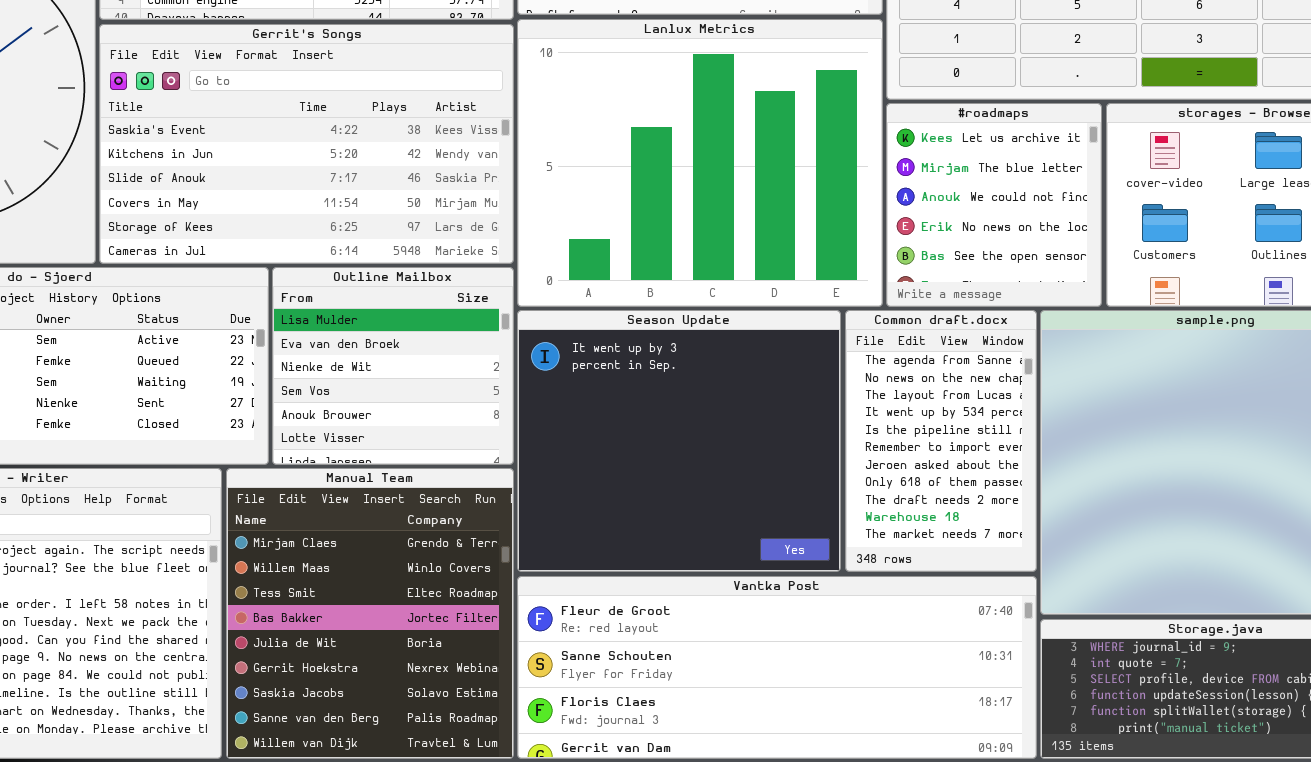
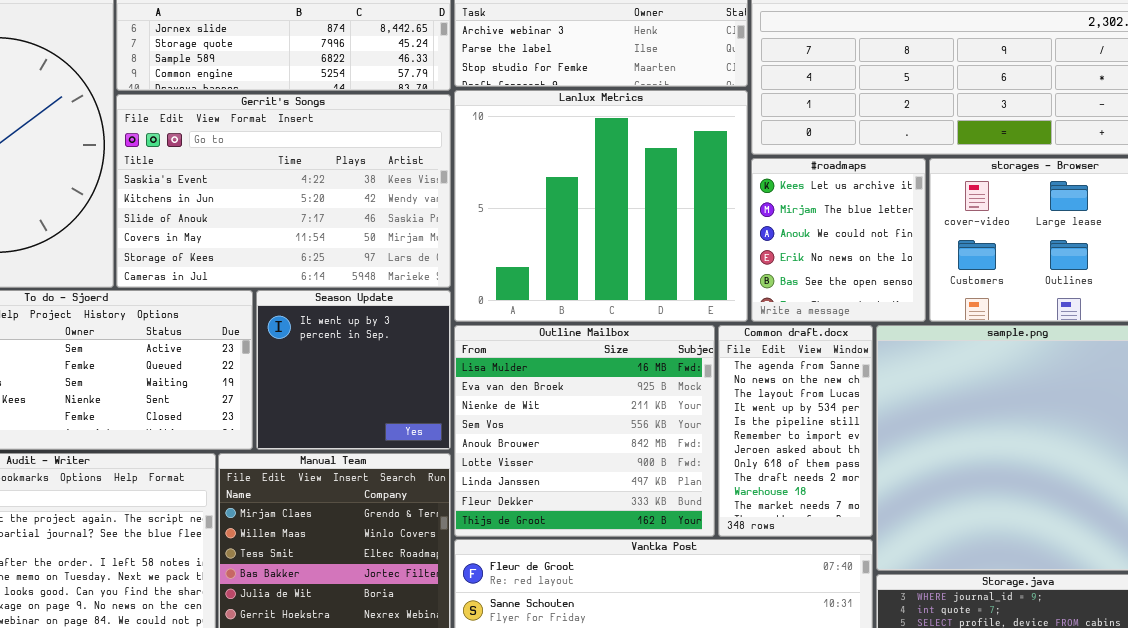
Outline Mailbox: [272,267,514,465] -> [454,325,715,537], moved, resized
Season Update: [517,310,841,572] -> [256,290,451,450], moved, resized

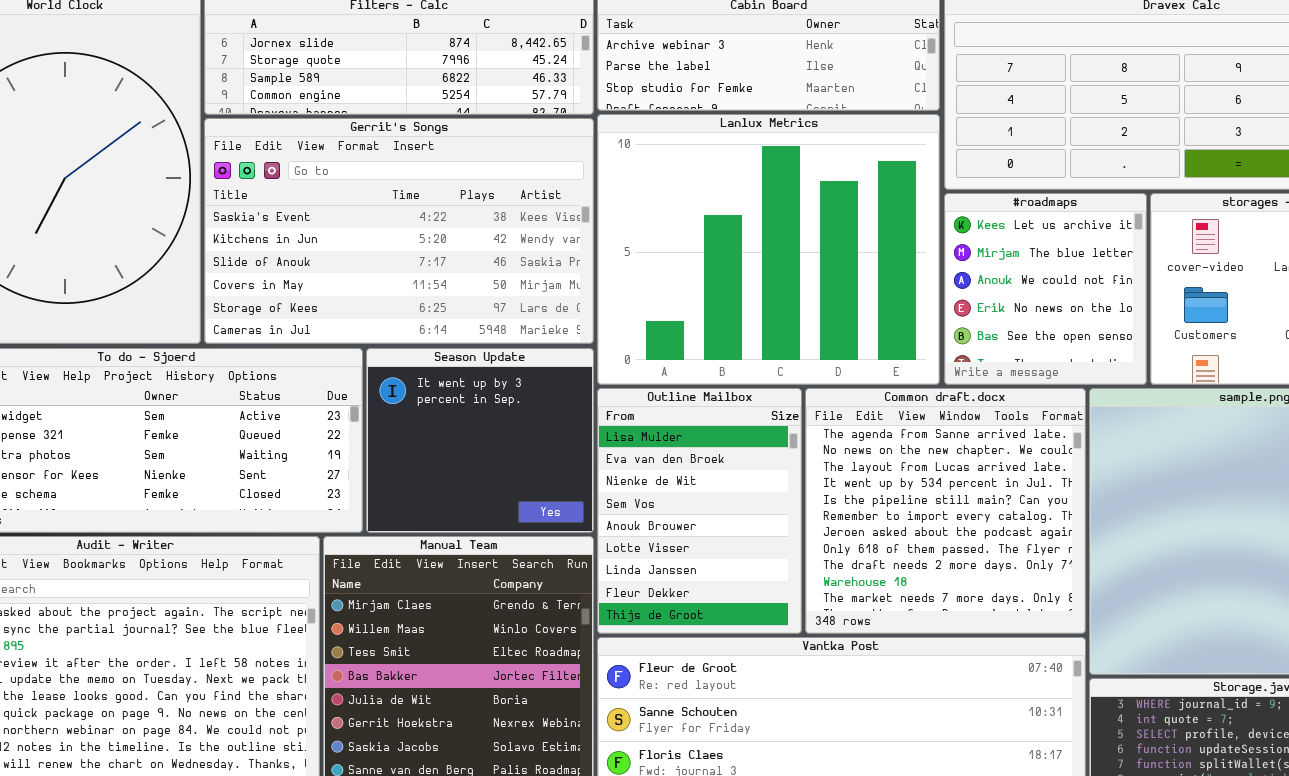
Outline Mailbox: [454,325,715,537] -> [597,388,802,634], resized
Common draft.docx: [718,325,873,537] -> [805,388,1086,634], resized

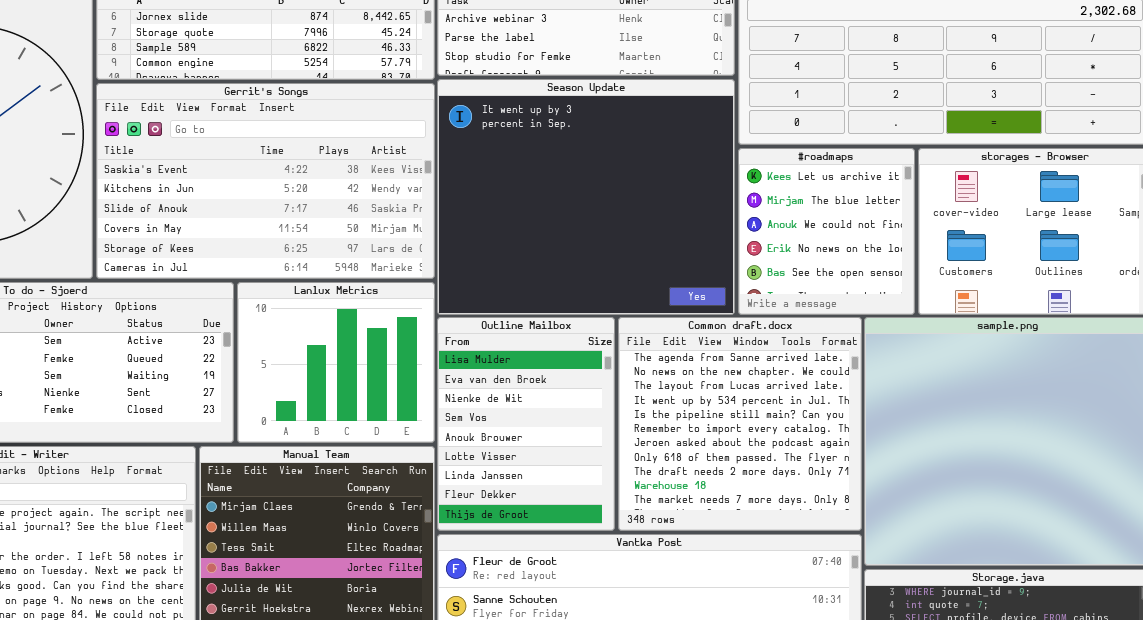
Lanlux Metrics: [597,114,940,385] -> [237,282,435,443], moved, resized
Season Update: [366,348,594,533] -> [437,79,735,315], moved, resized

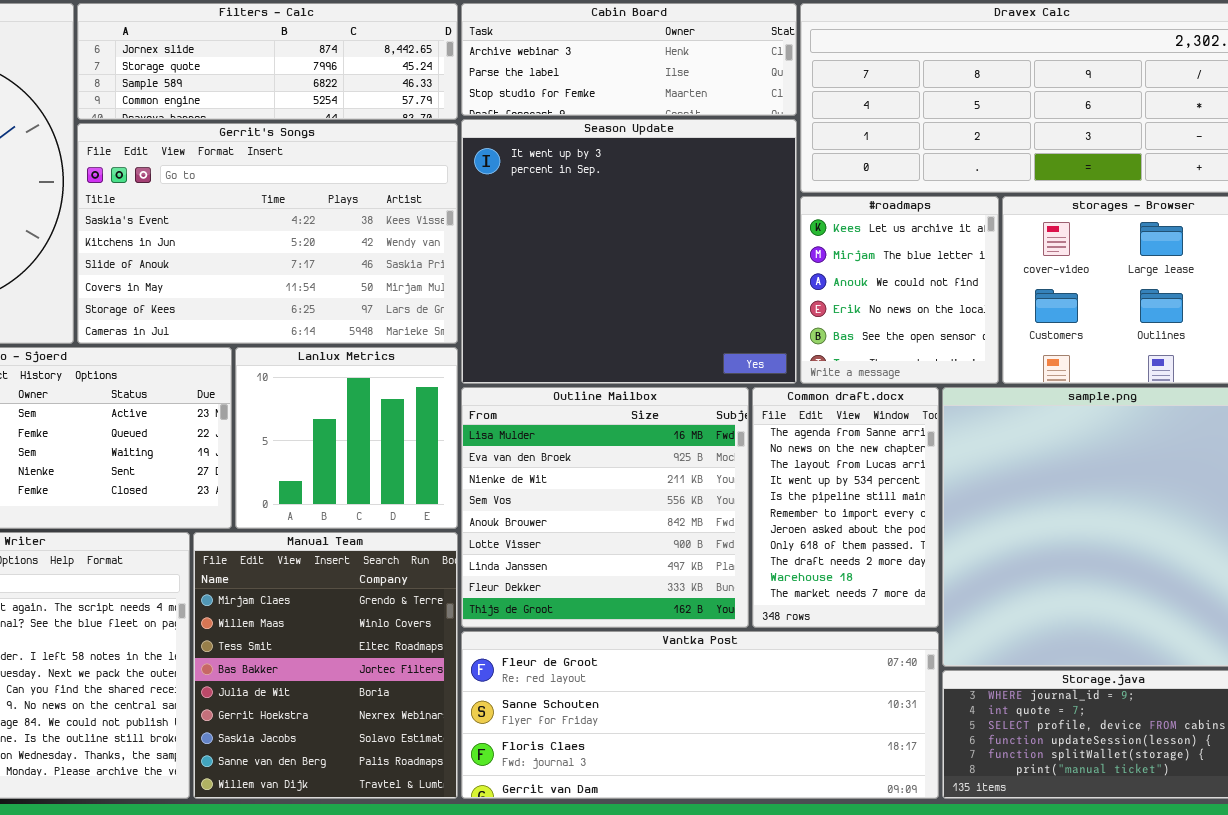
Outline Mailbox: [437,317,615,531] -> [461,387,749,628], resized
Common draft.docx: [618,317,862,531] -> [752,387,939,628], resized

